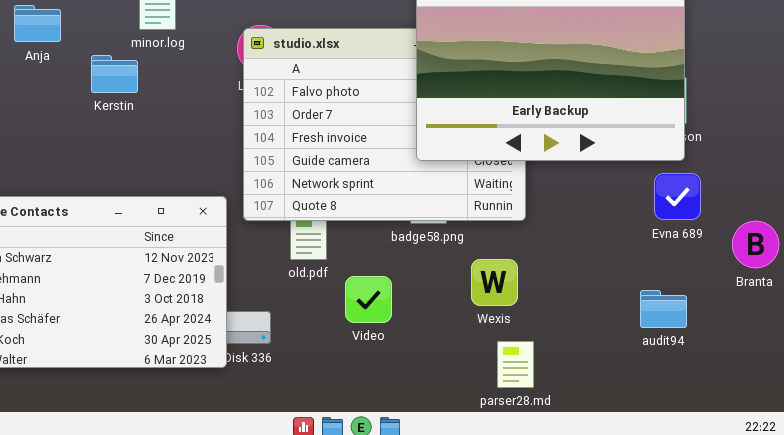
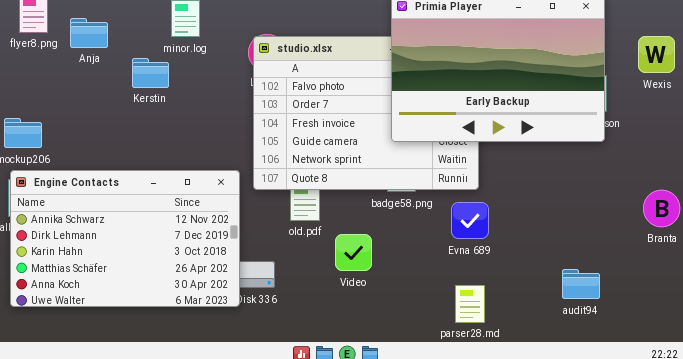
Evna 689: [654,173,701,220] -> [451,202,489,239], moved
Wexis: [471,259,518,306] -> [638,36,675,73], moved
audit94: [640,290,687,328] -> [562,269,600,299], moved

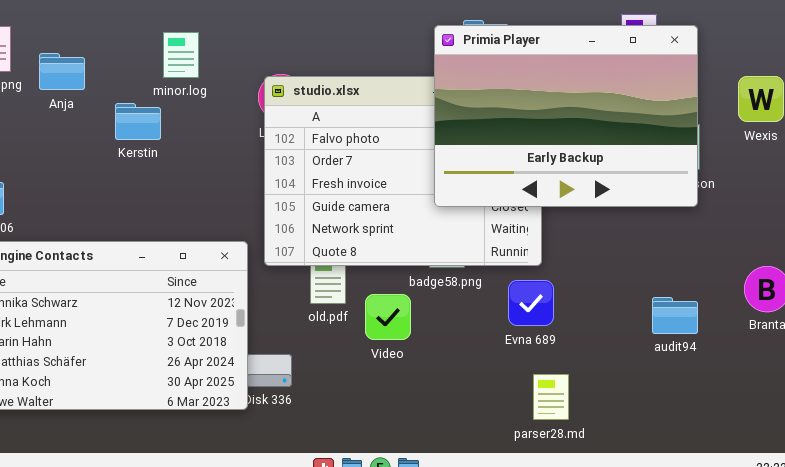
Video: [335,234,372,271] -> [365,294,411,340], moved
audit94: [562,269,600,299] -> [652,297,698,334], moved
parser28.md: [455,285,485,323] -> [533,374,569,420], moved

